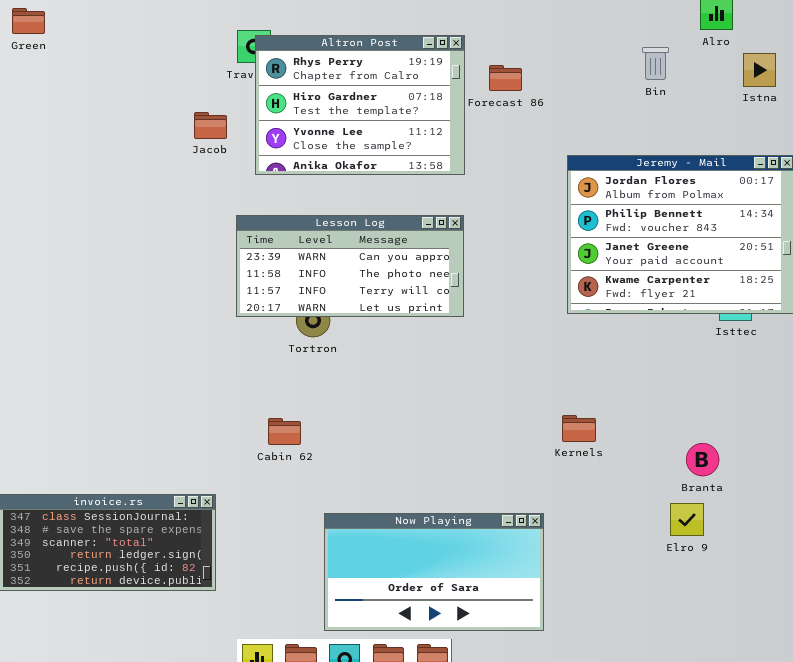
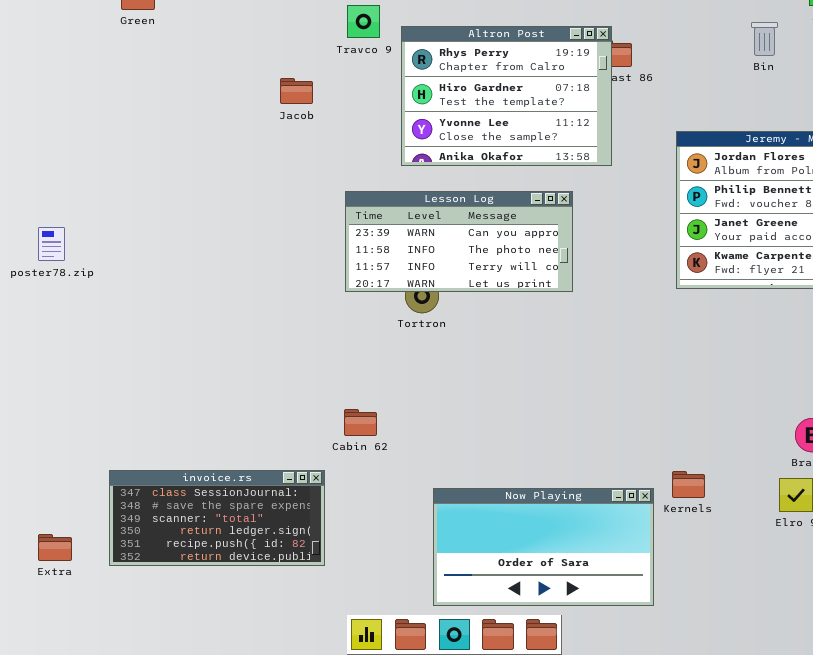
Altron Post: [255,35,465,175] -> [401,26,612,166], moved
Jacob: [194,112,227,139] -> [280,78,313,104], moved
Kernels: [562,415,596,442] -> [672,471,705,498], moved
Cabin 62: [268,418,301,445] -> [344,409,377,436], moved

